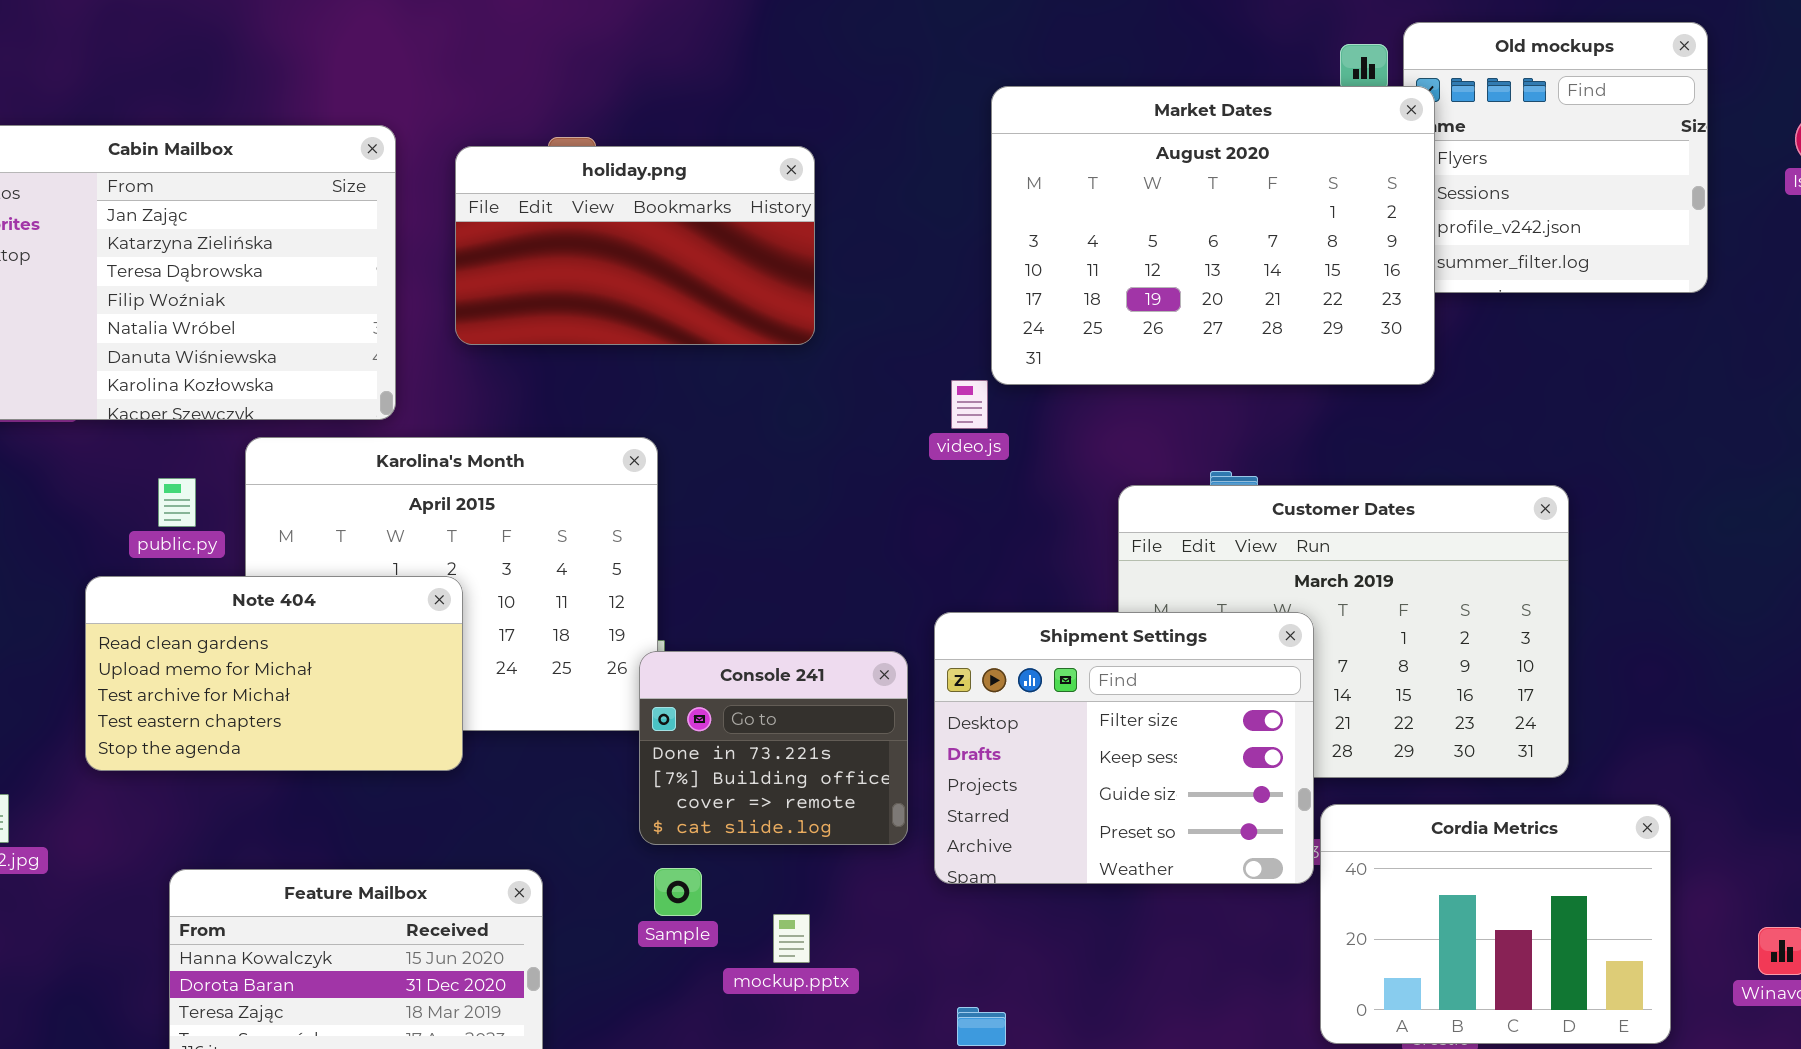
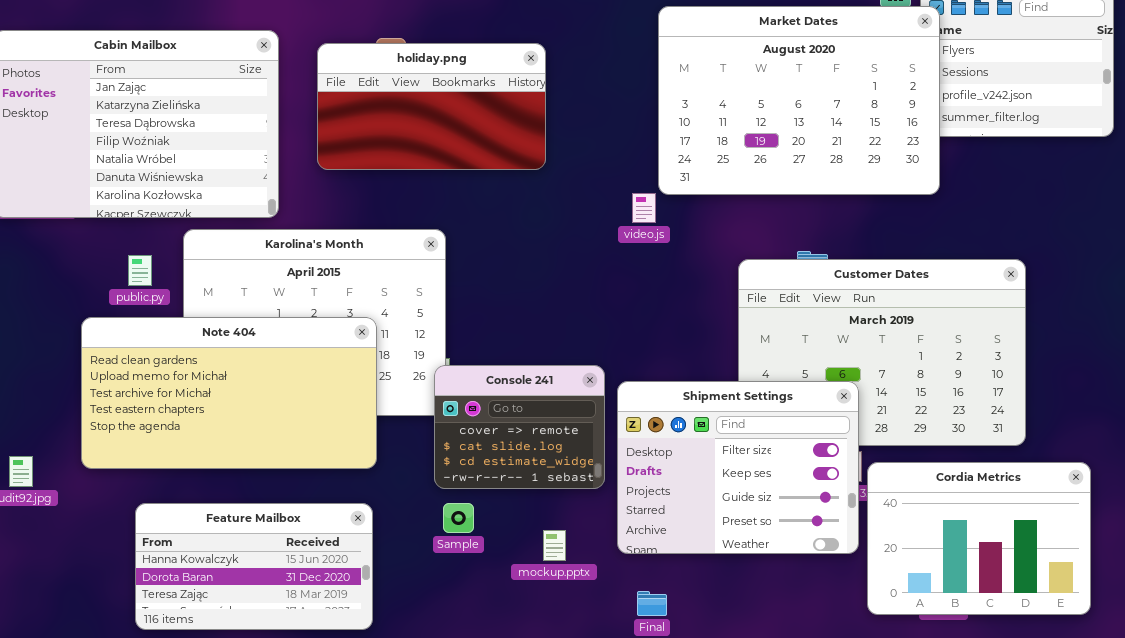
Note 404: [85,576,463,771] -> [81,317,377,469], resized
Shipment Settings: [934,612,1314,884] -> [617,381,859,554], moved
Console 241: [639,651,908,845] -> [434,365,605,489], scrolled down 2 rows
mockup.pptx: [773,914,810,963] -> [543,530,566,561], moved

